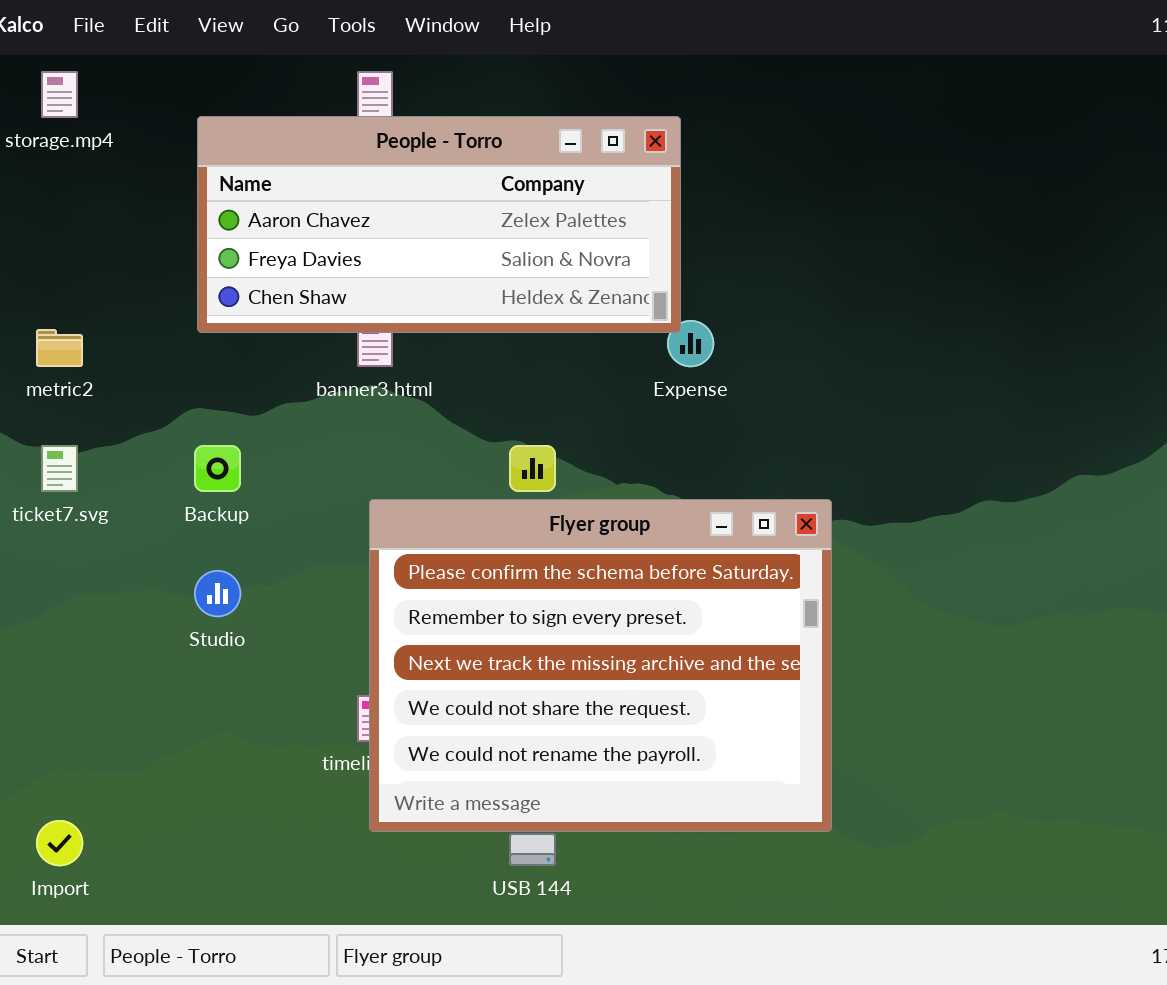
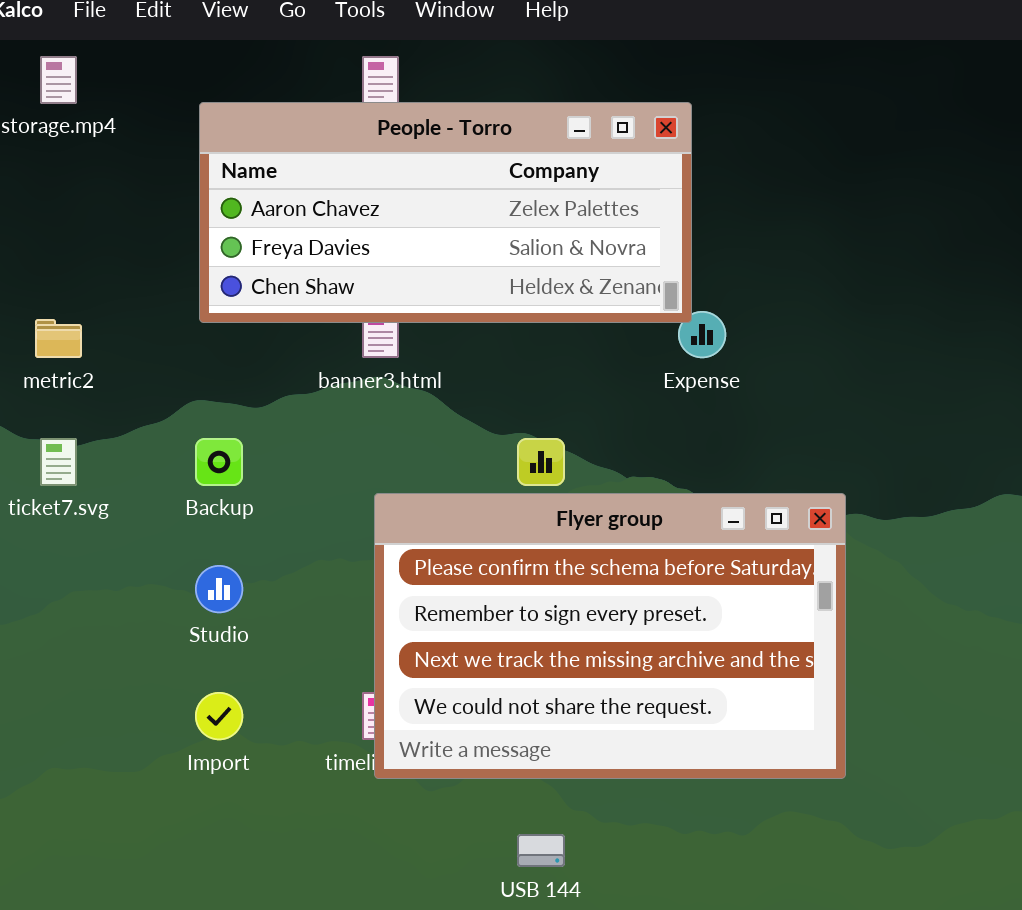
Flyer group: [369,499,832,832] -> [374,493,846,779], resized
Import: [36,820,83,866] -> [195,692,243,740], moved

